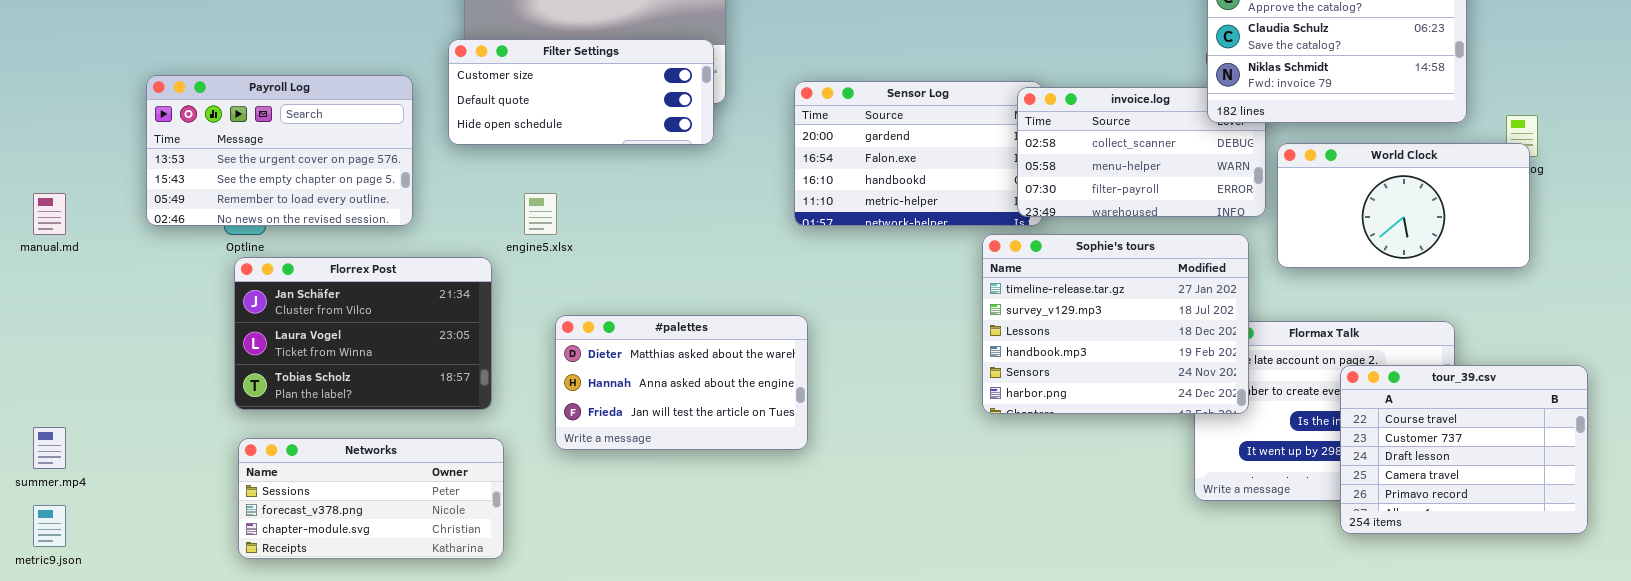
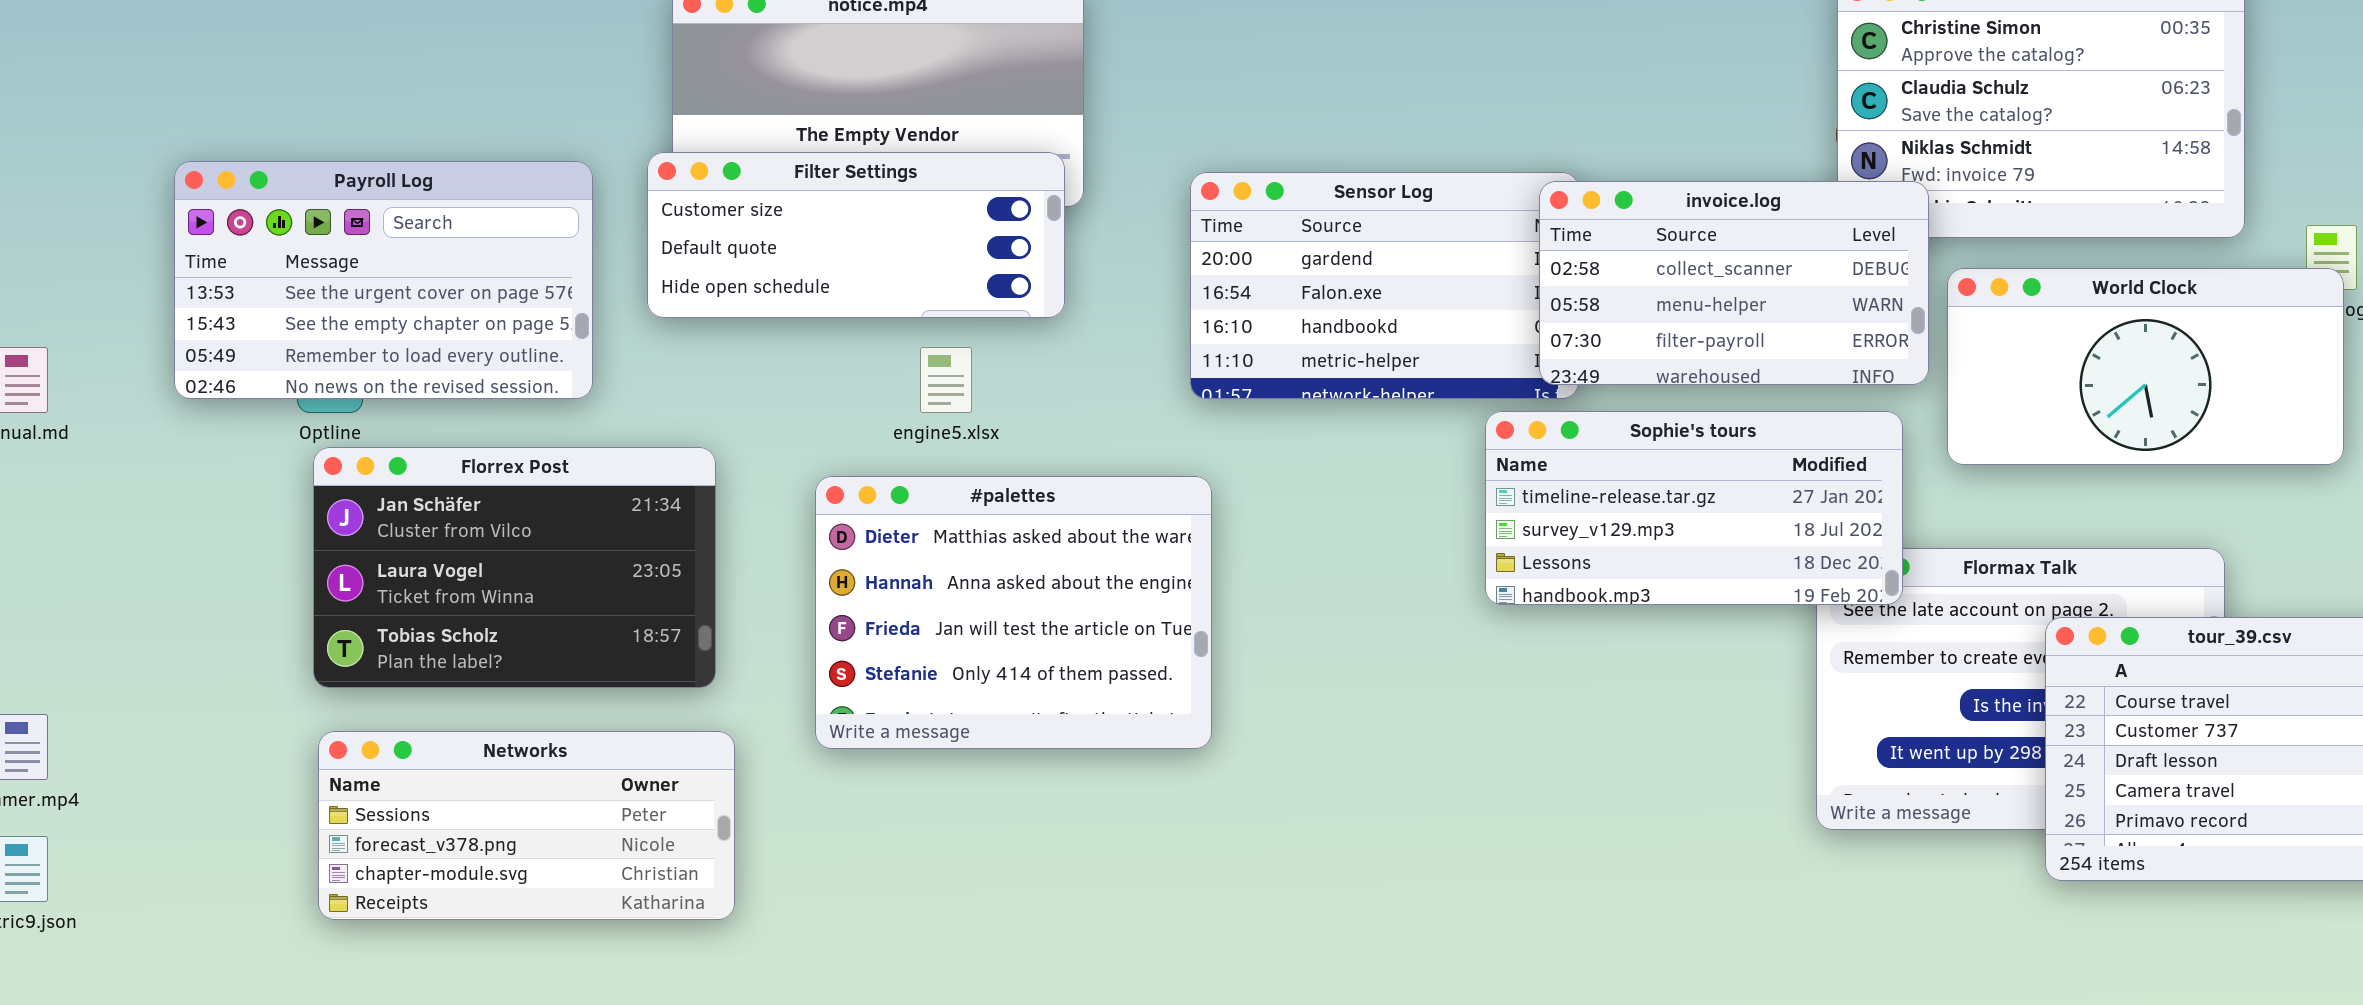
Filter Settings: [448,39,714,145] -> [647,152,1065,318], moved
invoice.log: [1017,87,1266,217] -> [1539,181,1929,385], raised
engine5.xlsx: [524,193,557,235] -> [920,347,972,413], moved
Sophie's tours: [982,234,1249,414] -> [1485,411,1903,605], resized
#palettes: [555,315,808,450] -> [815,476,1212,749], resized

